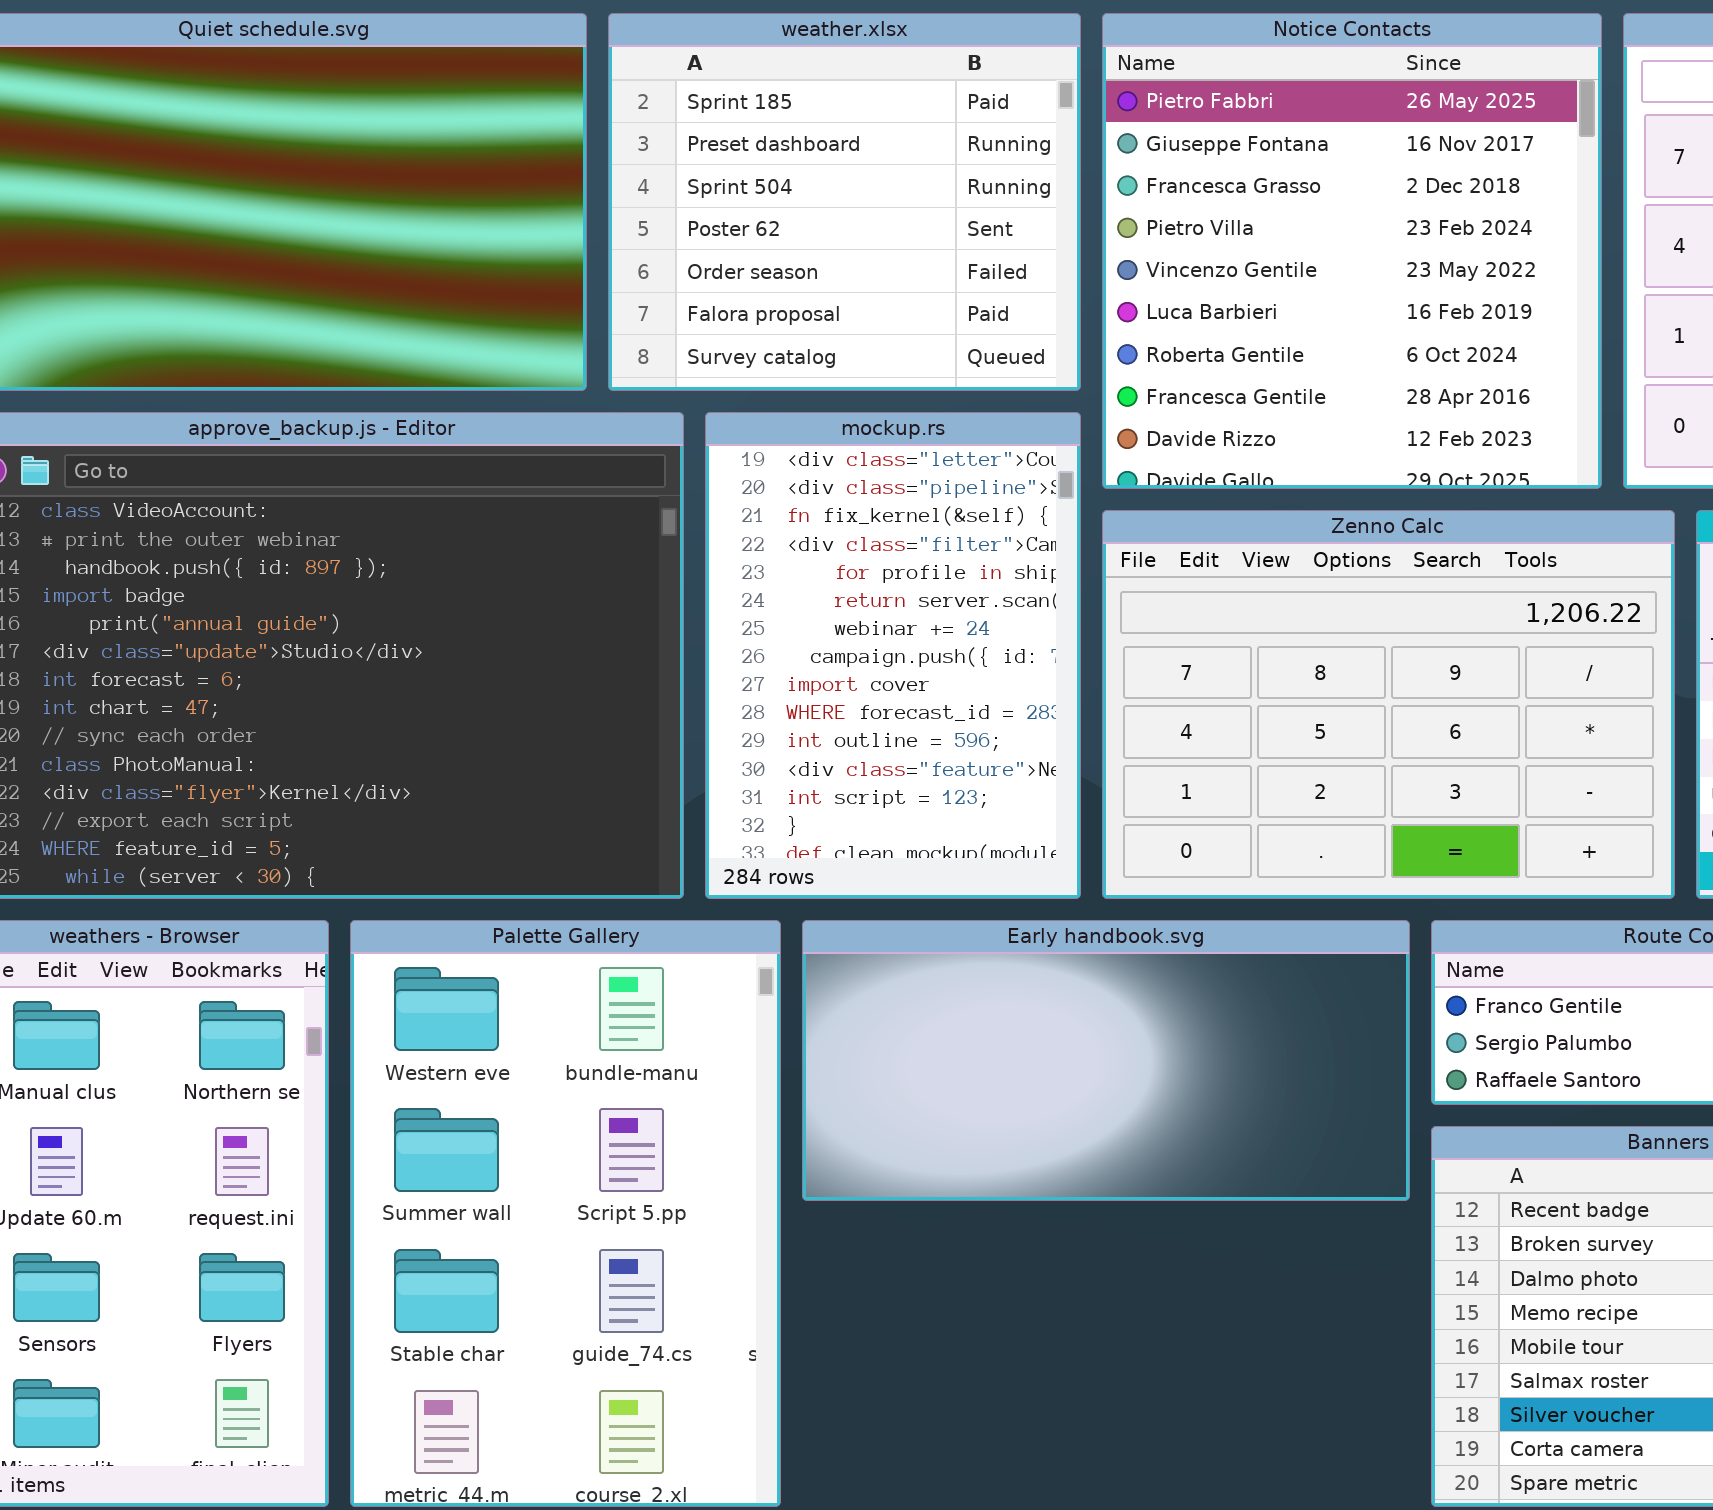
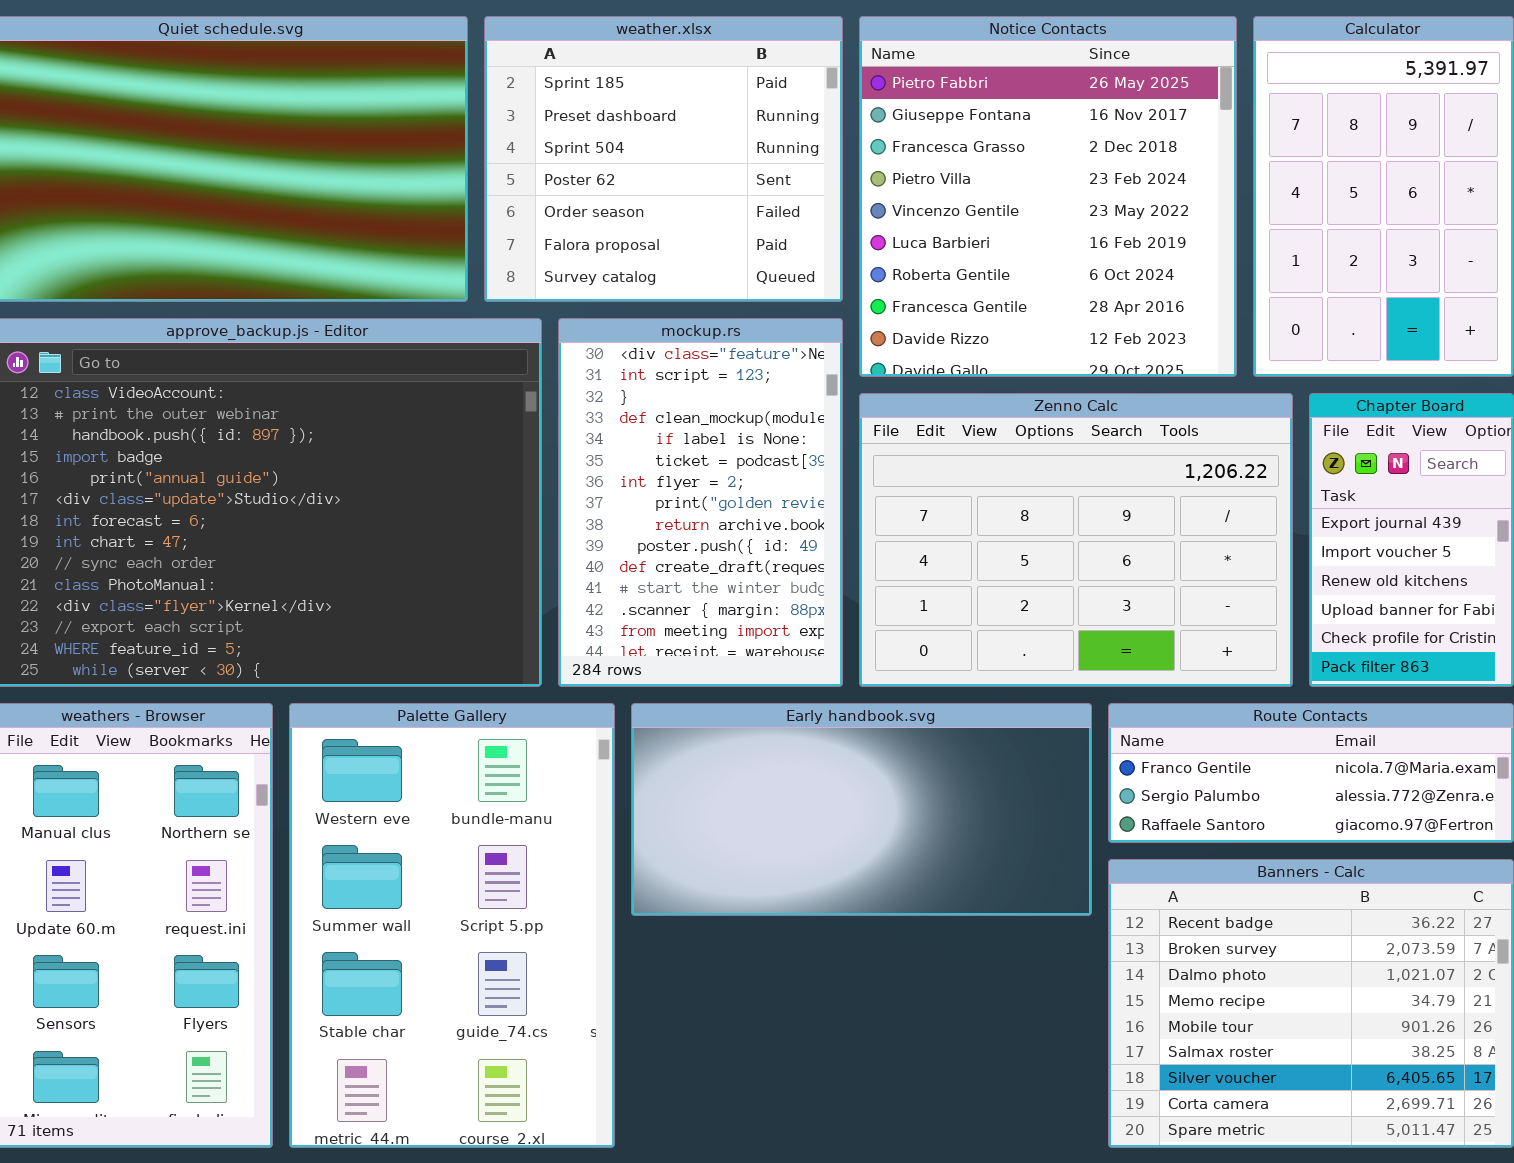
mockup.rs: [705,412,1081,899] -> [558,318,843,687], scrolled down 11 rows

